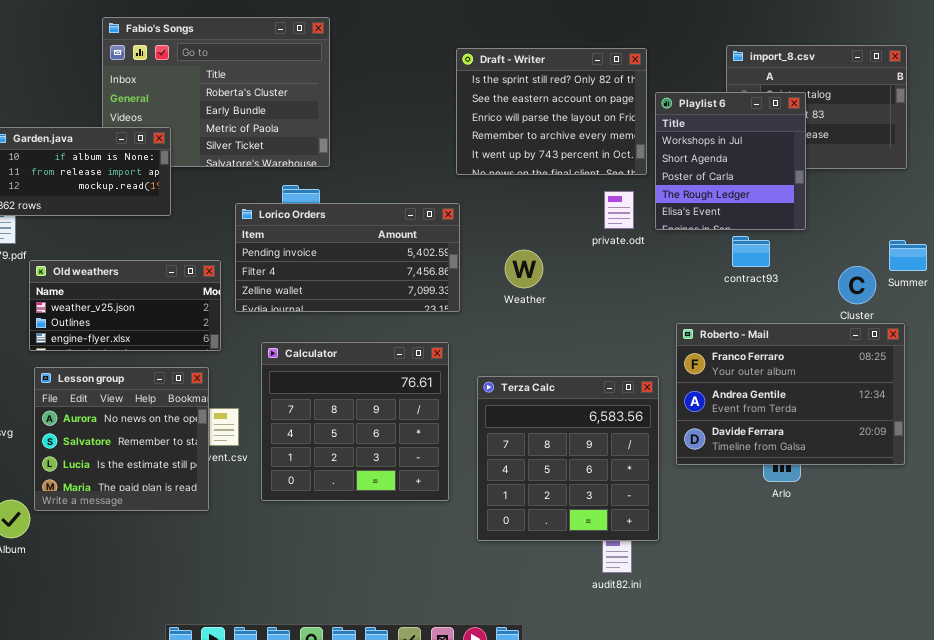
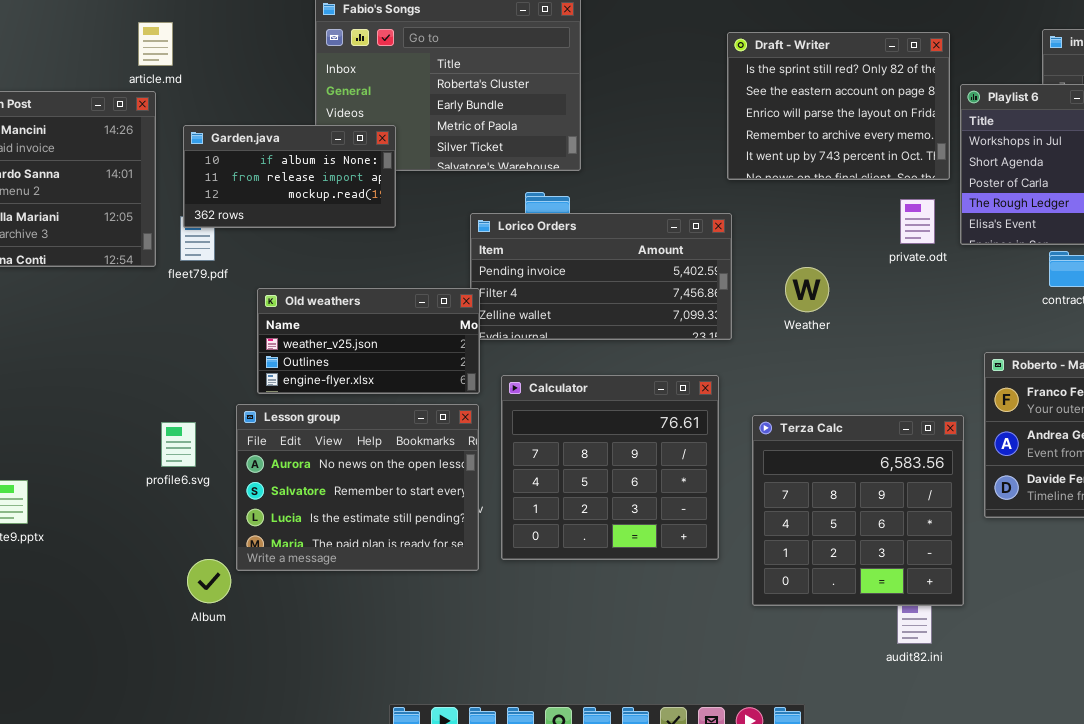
Old weathers: [29,260,221,351] -> [257,288,480,394], moved
Lesson group: [34,367,209,511] -> [236,404,479,571], resized

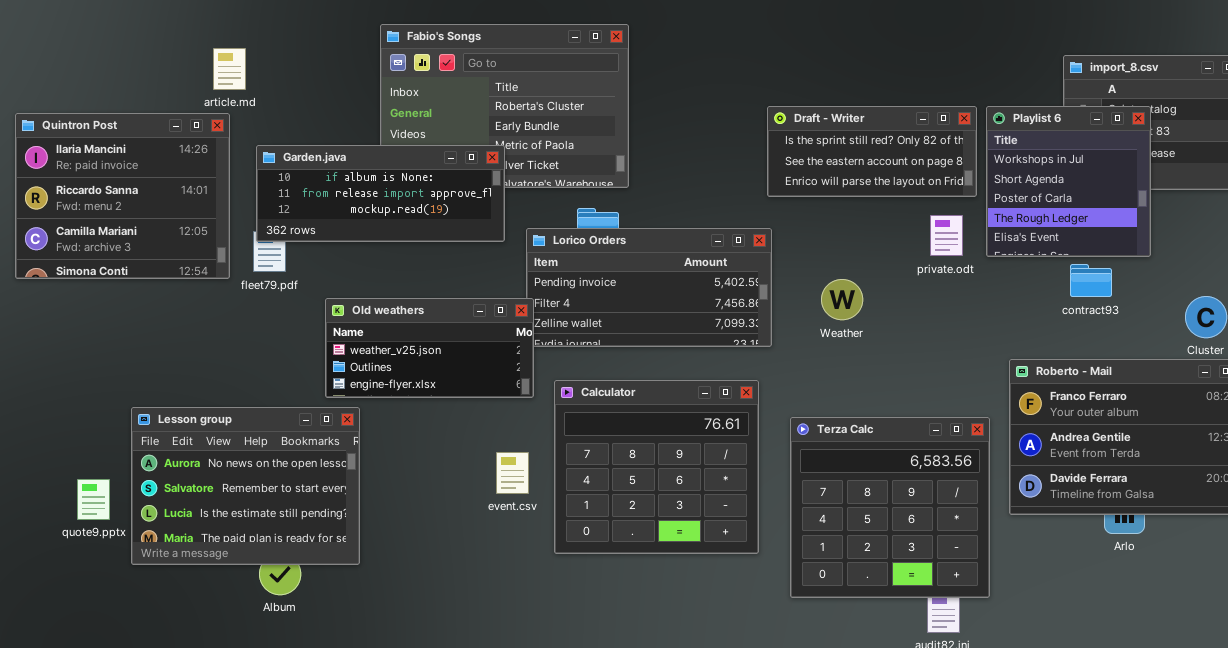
Draft - Writer: [727,32,950,180] -> [767,106,977,197], resized
Garden.java: [183,125,396,228] -> [256,145,505,242], resized
Lesson group: [236,404,479,571] -> [131,407,360,565], moved

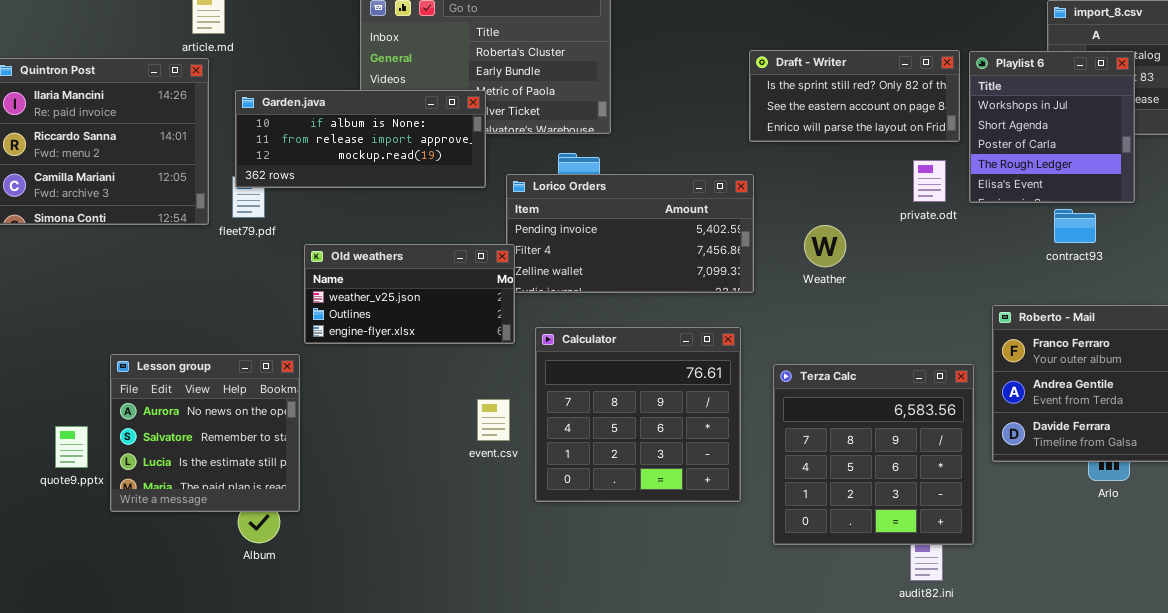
Lesson group: [131,407,360,565] -> [110,354,300,512], resized

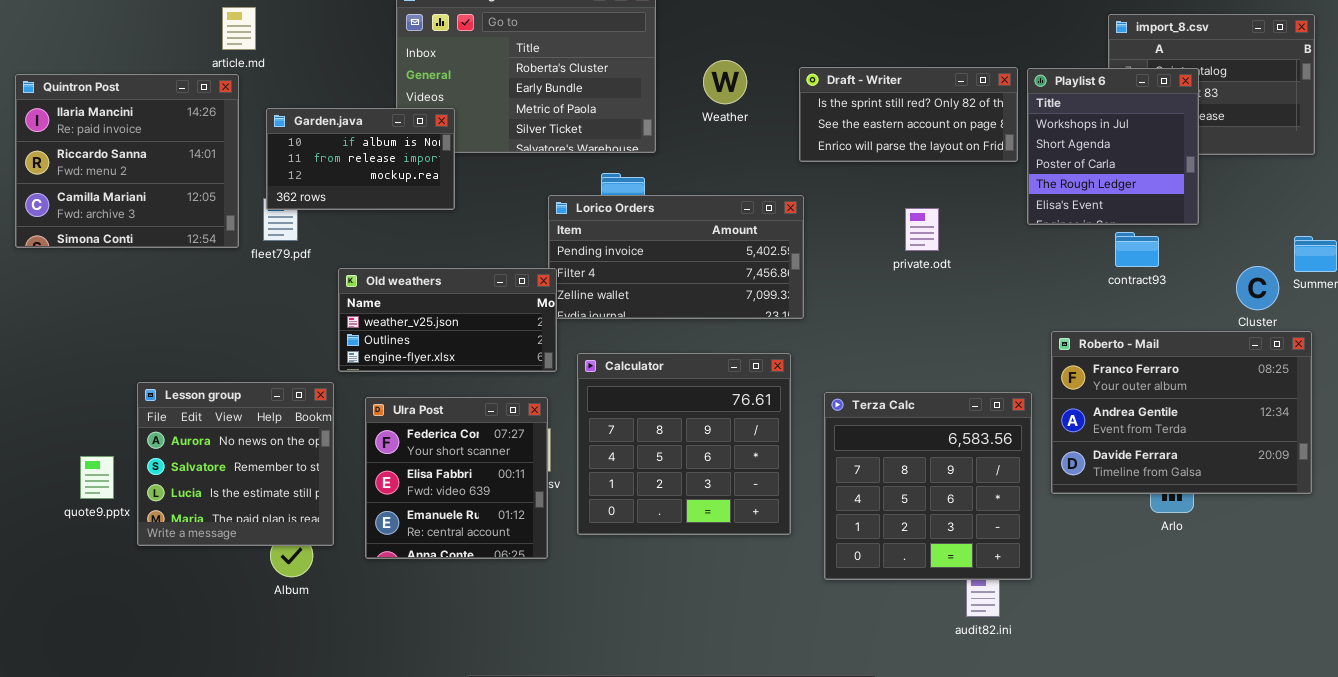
Garden.java: [235,90,486,188] -> [266,108,455,210], resized
private.odt: [913,160,946,202] -> [905,208,939,251], moved
Weather: [804,225,846,267] -> [703,60,747,104], moved
Ulra Post: none -> [365,397,548,559], opened

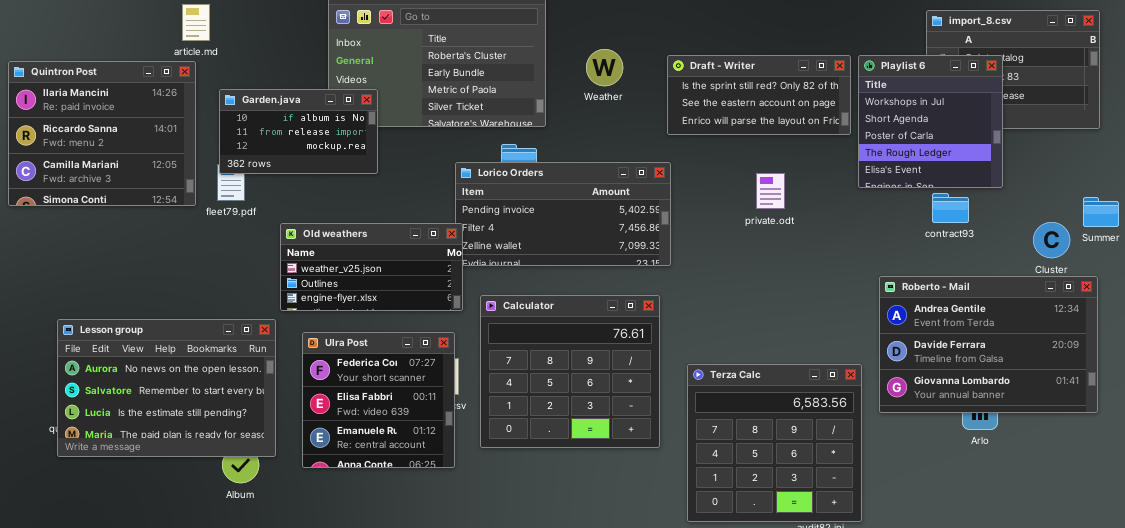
Roberto - Mail: [1051,331,1312,494] -> [879,276,1098,413], scrolled down 1 row
Lesson group: [137,382,334,546] -> [57,319,276,457], resized
Terza Calc: [824,392,1032,580] -> [687,364,862,522], moved

